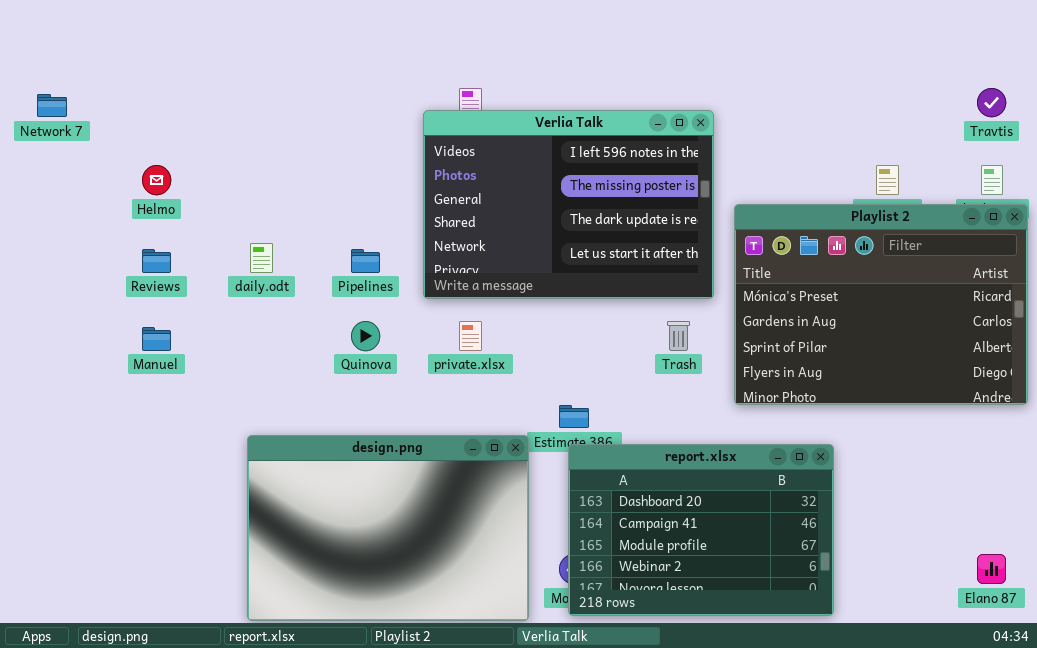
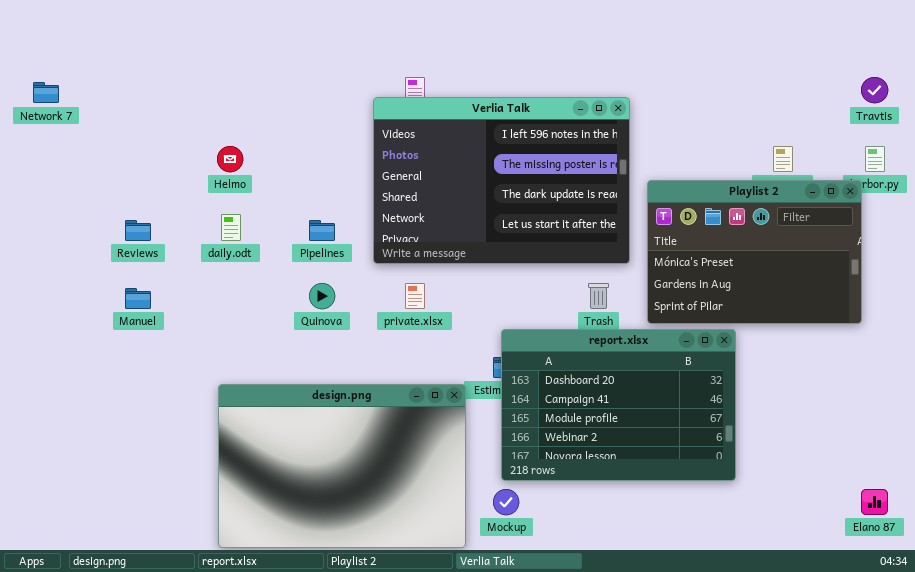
Helmo: [142,165,171,195] -> [217,146,243,172], moved
Playlist 2: [734,204,1028,405] -> [647,180,862,324], resized
report.xlsx: [568,444,834,616] -> [501,329,736,481], moved

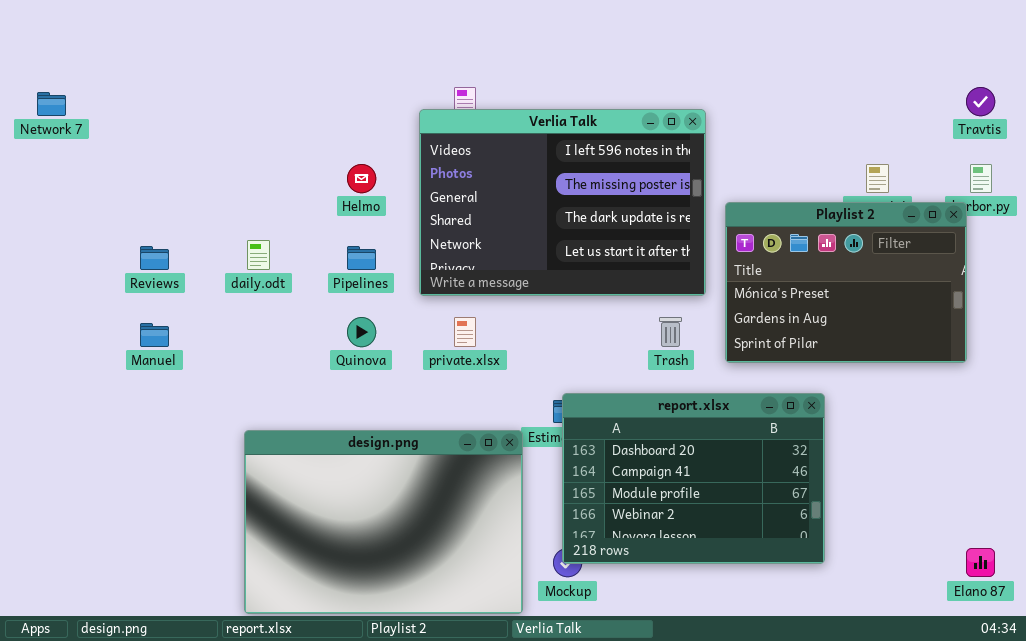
Helmo: [217,146,243,172] -> [347,164,376,193], moved
report.xlsx: [501,329,736,481] -> [562,393,825,564], moved

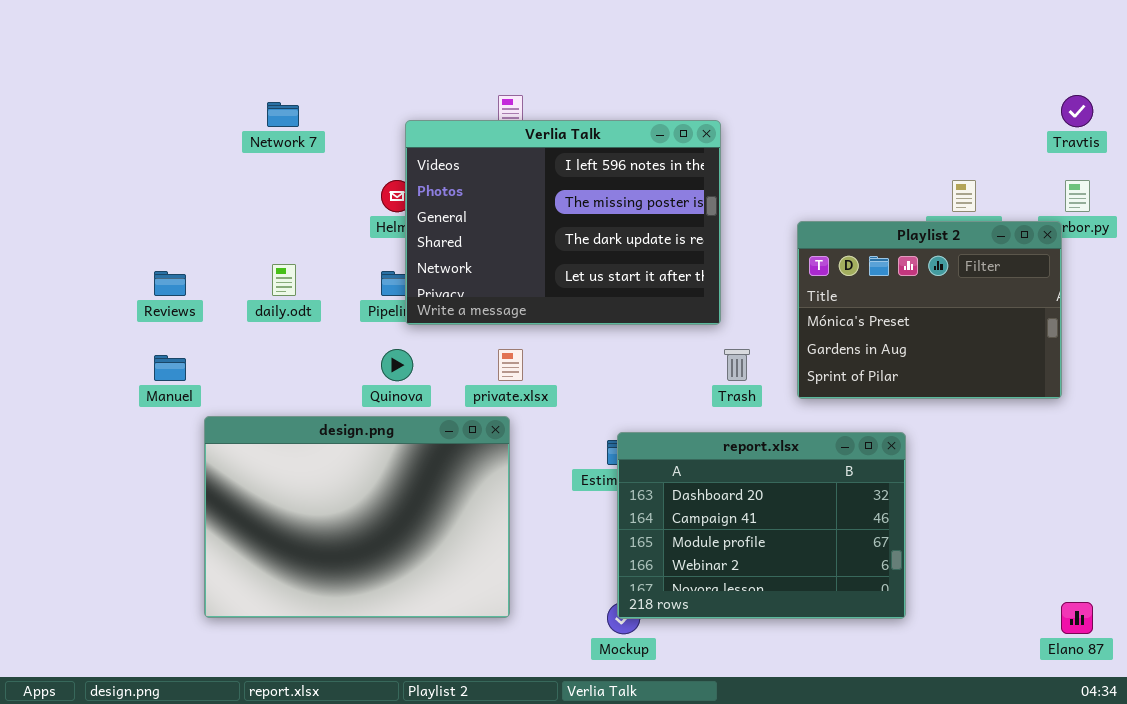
Network 7: [37,92,66,116] -> [267,102,299,127], moved
Verlia Talk: [419,109,706,296] -> [405,120,721,325], moved
design.png: [244,430,523,614] -> [204,416,510,618], moved

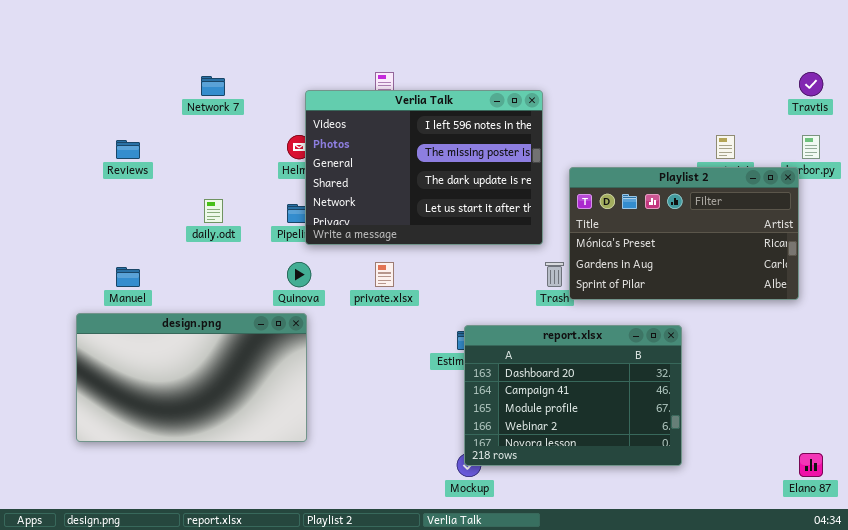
Playlist 2: [797,221,1062,399] -> [569,167,799,300], resized
Reviews: [154,271,186,296] -> [116,140,140,159], moved
design.png: [204,416,510,618] -> [76,313,307,442], moved, resized

